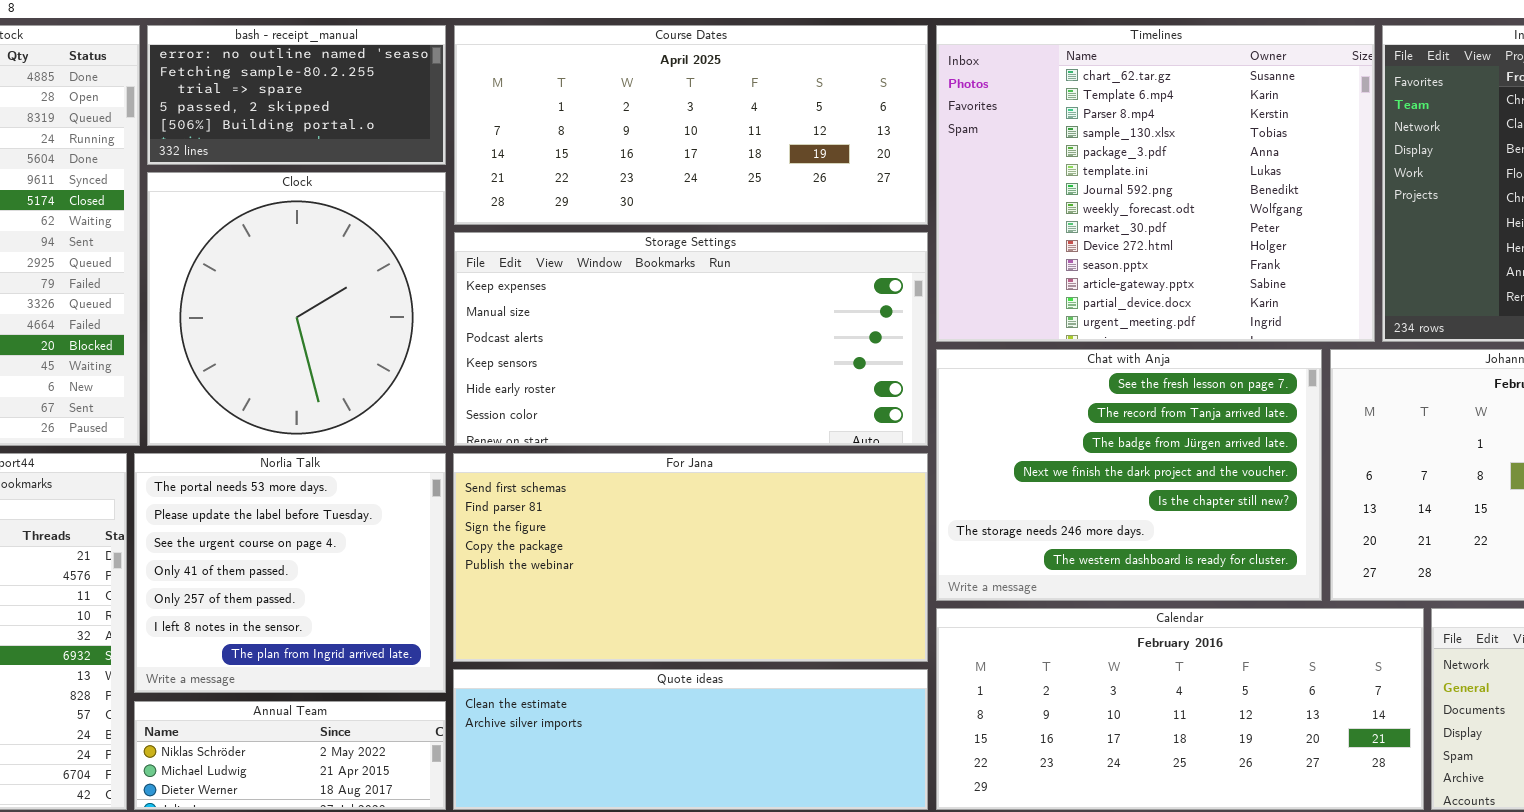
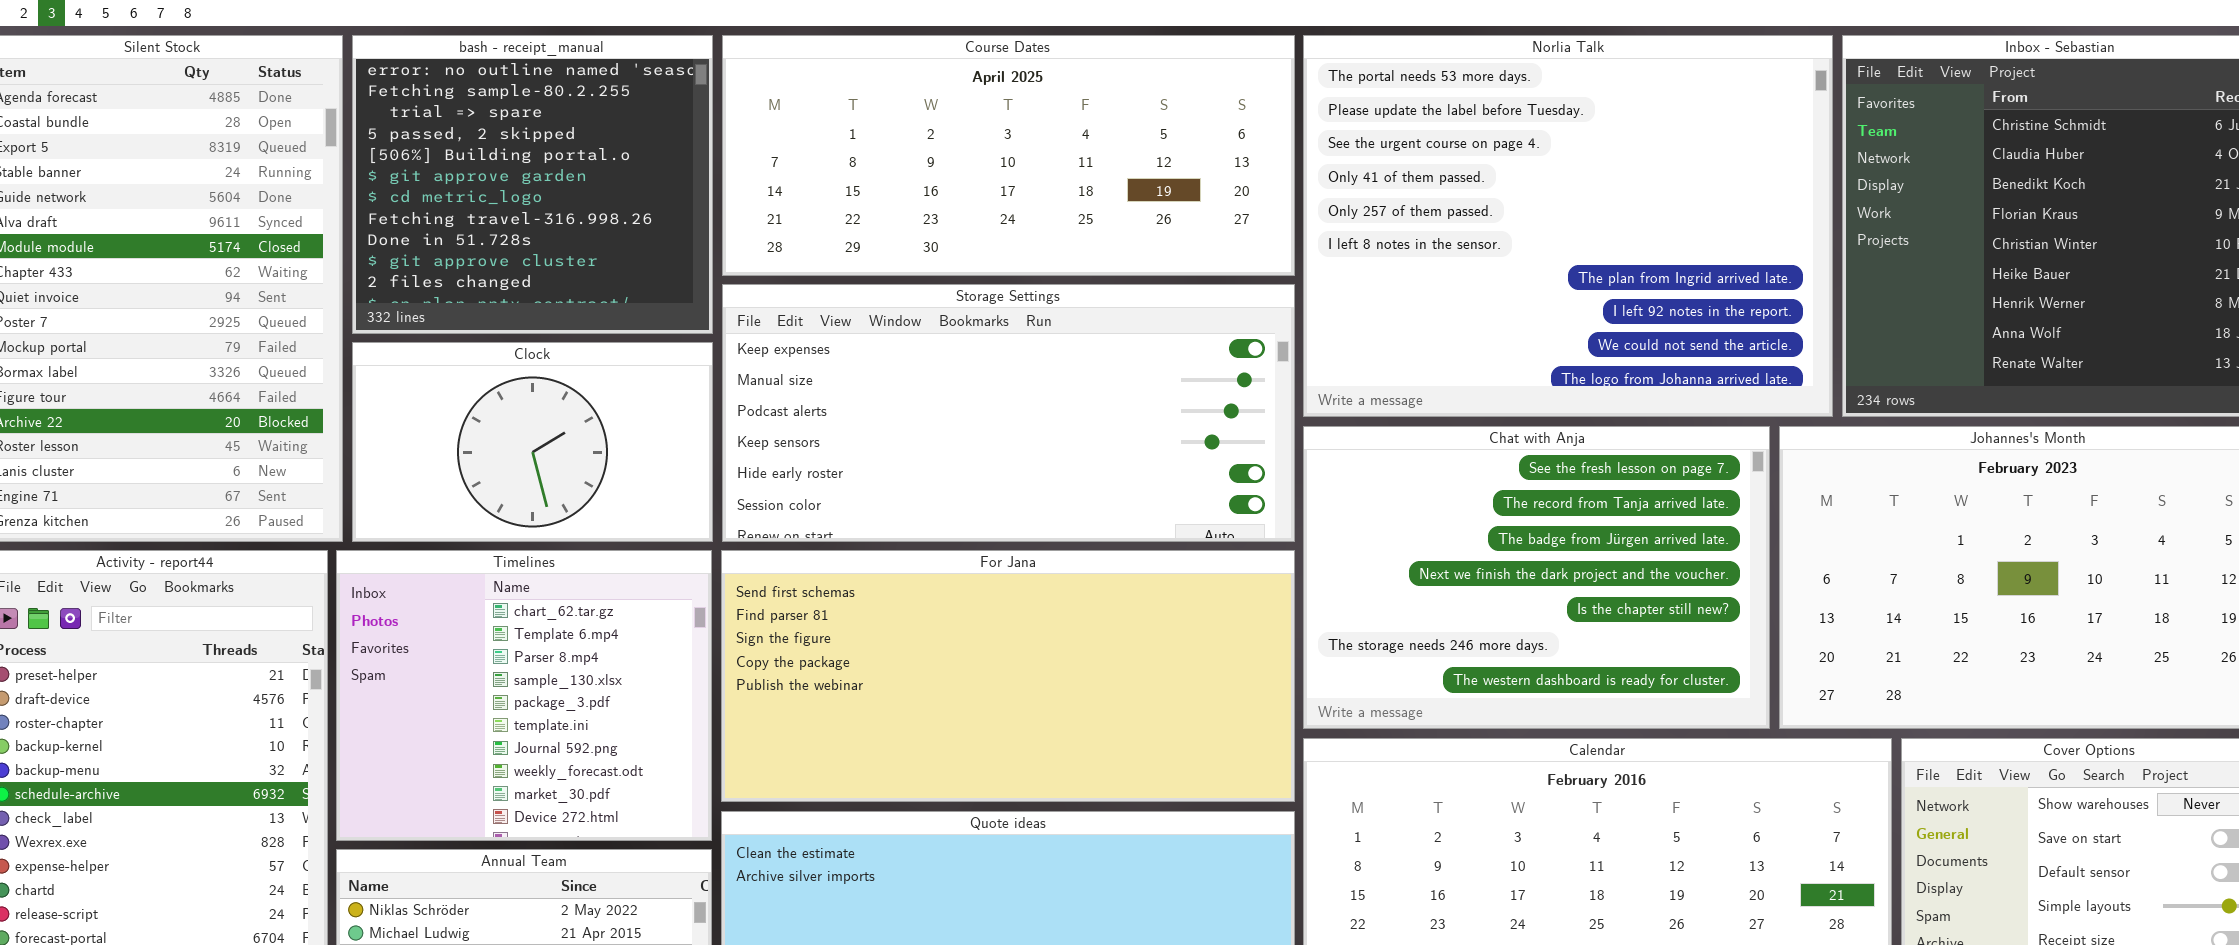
bash - receipt_manual: [147,25,446,165] -> [352,35,713,334], resized
Timelines: [936,25,1375,342] -> [336,550,712,841], moved, resized
Clock: [147,172,446,446] -> [352,342,713,542], resized
Norlia Talk: [134,453,446,693] -> [1303,35,1833,417], moved, resized

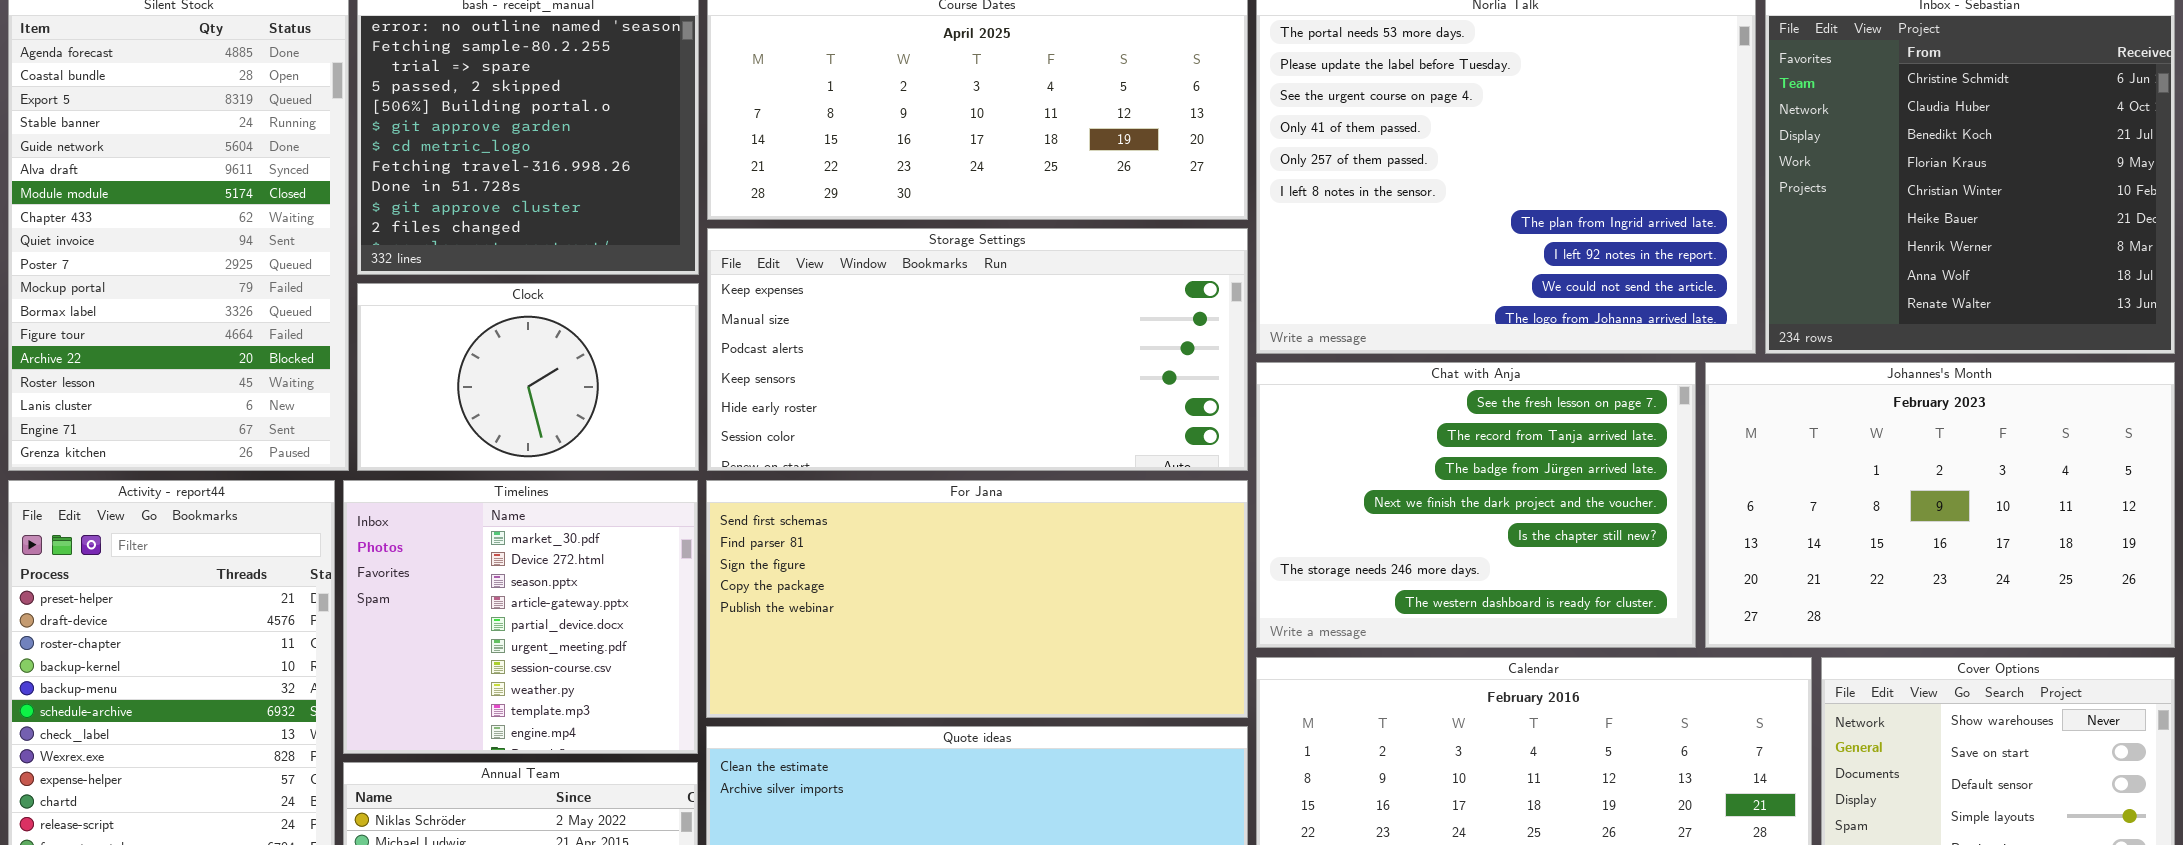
Timelines: [336,550,712,841] -> [343,480,698,754], scrolled down 8 rows

